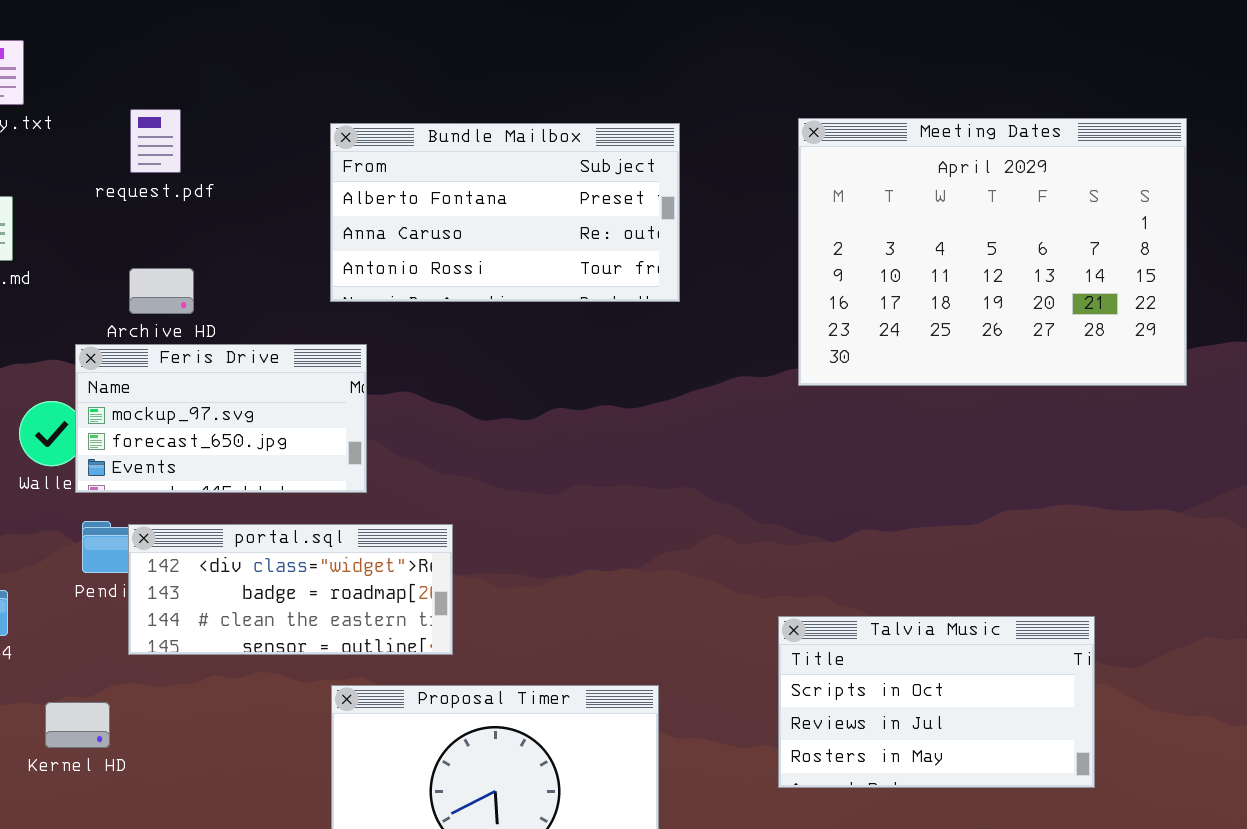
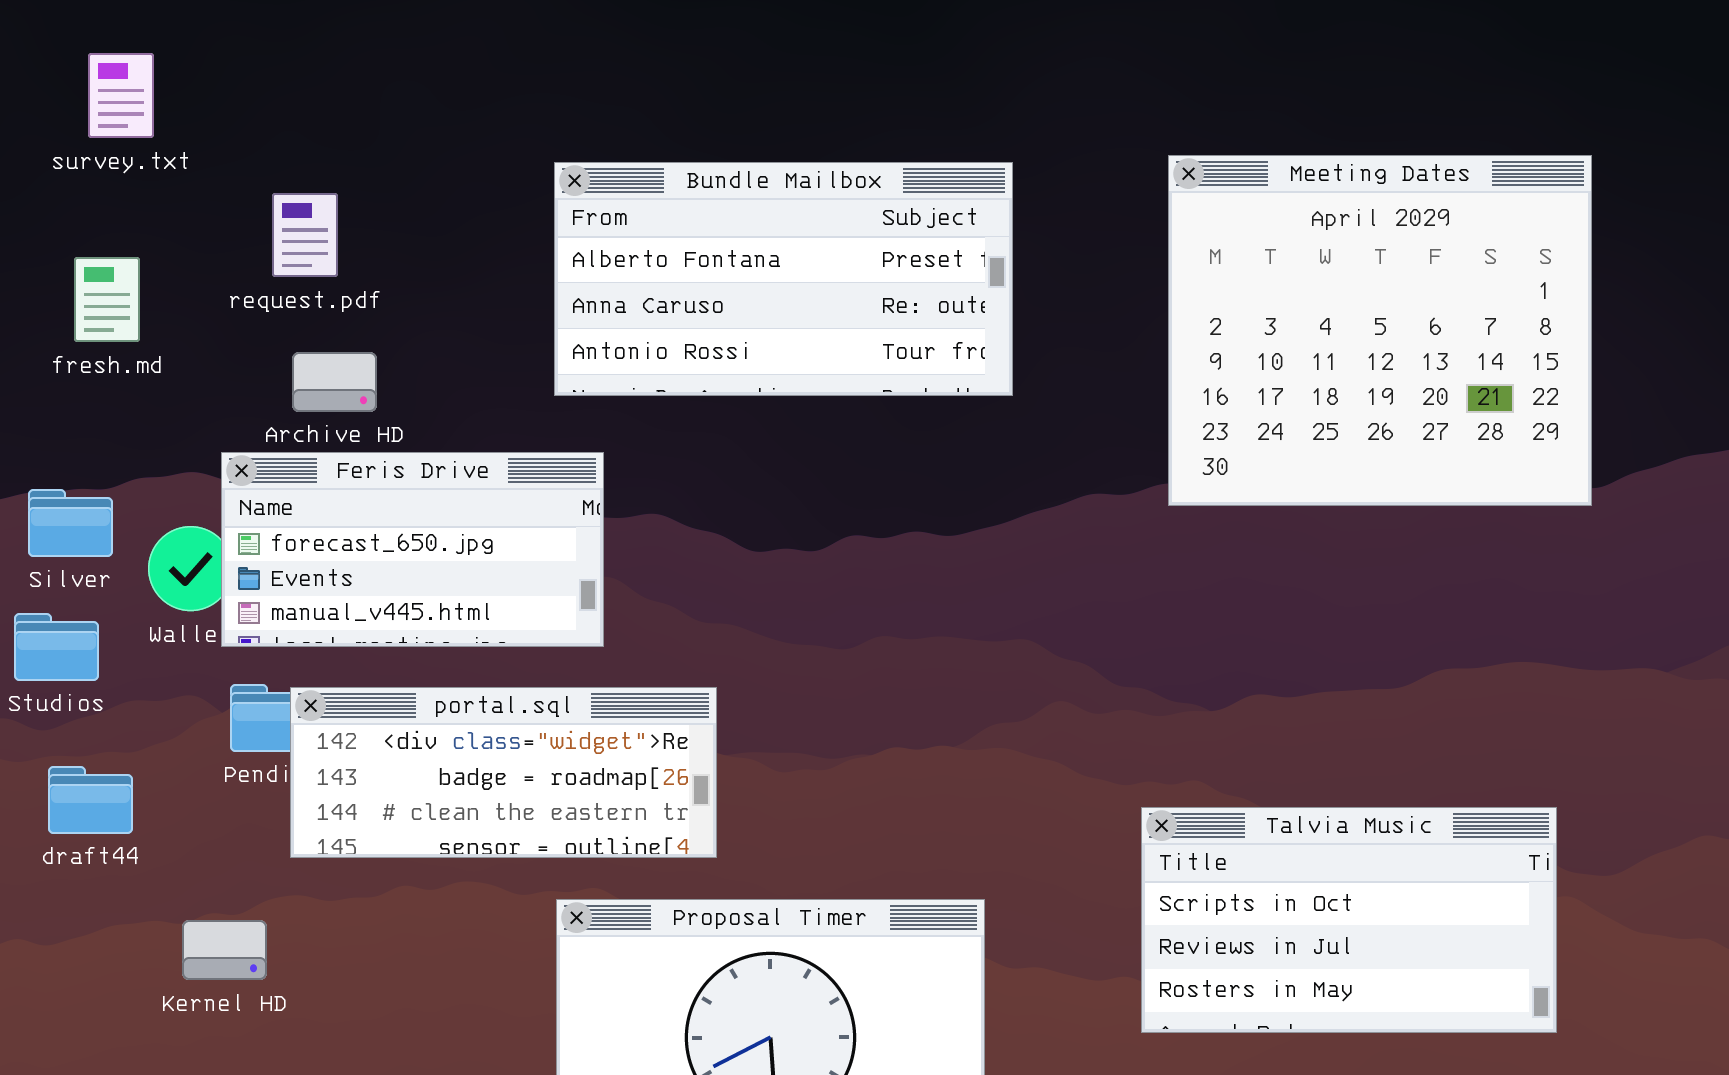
request.pdf: [130,109,181,173] -> [272,193,338,277], moved
Meeting Dates: [798,118,1187,386] -> [1168,155,1592,506], resized
Feris Drive: [75,344,367,493] -> [221,452,604,647], scrolled down 1 row

